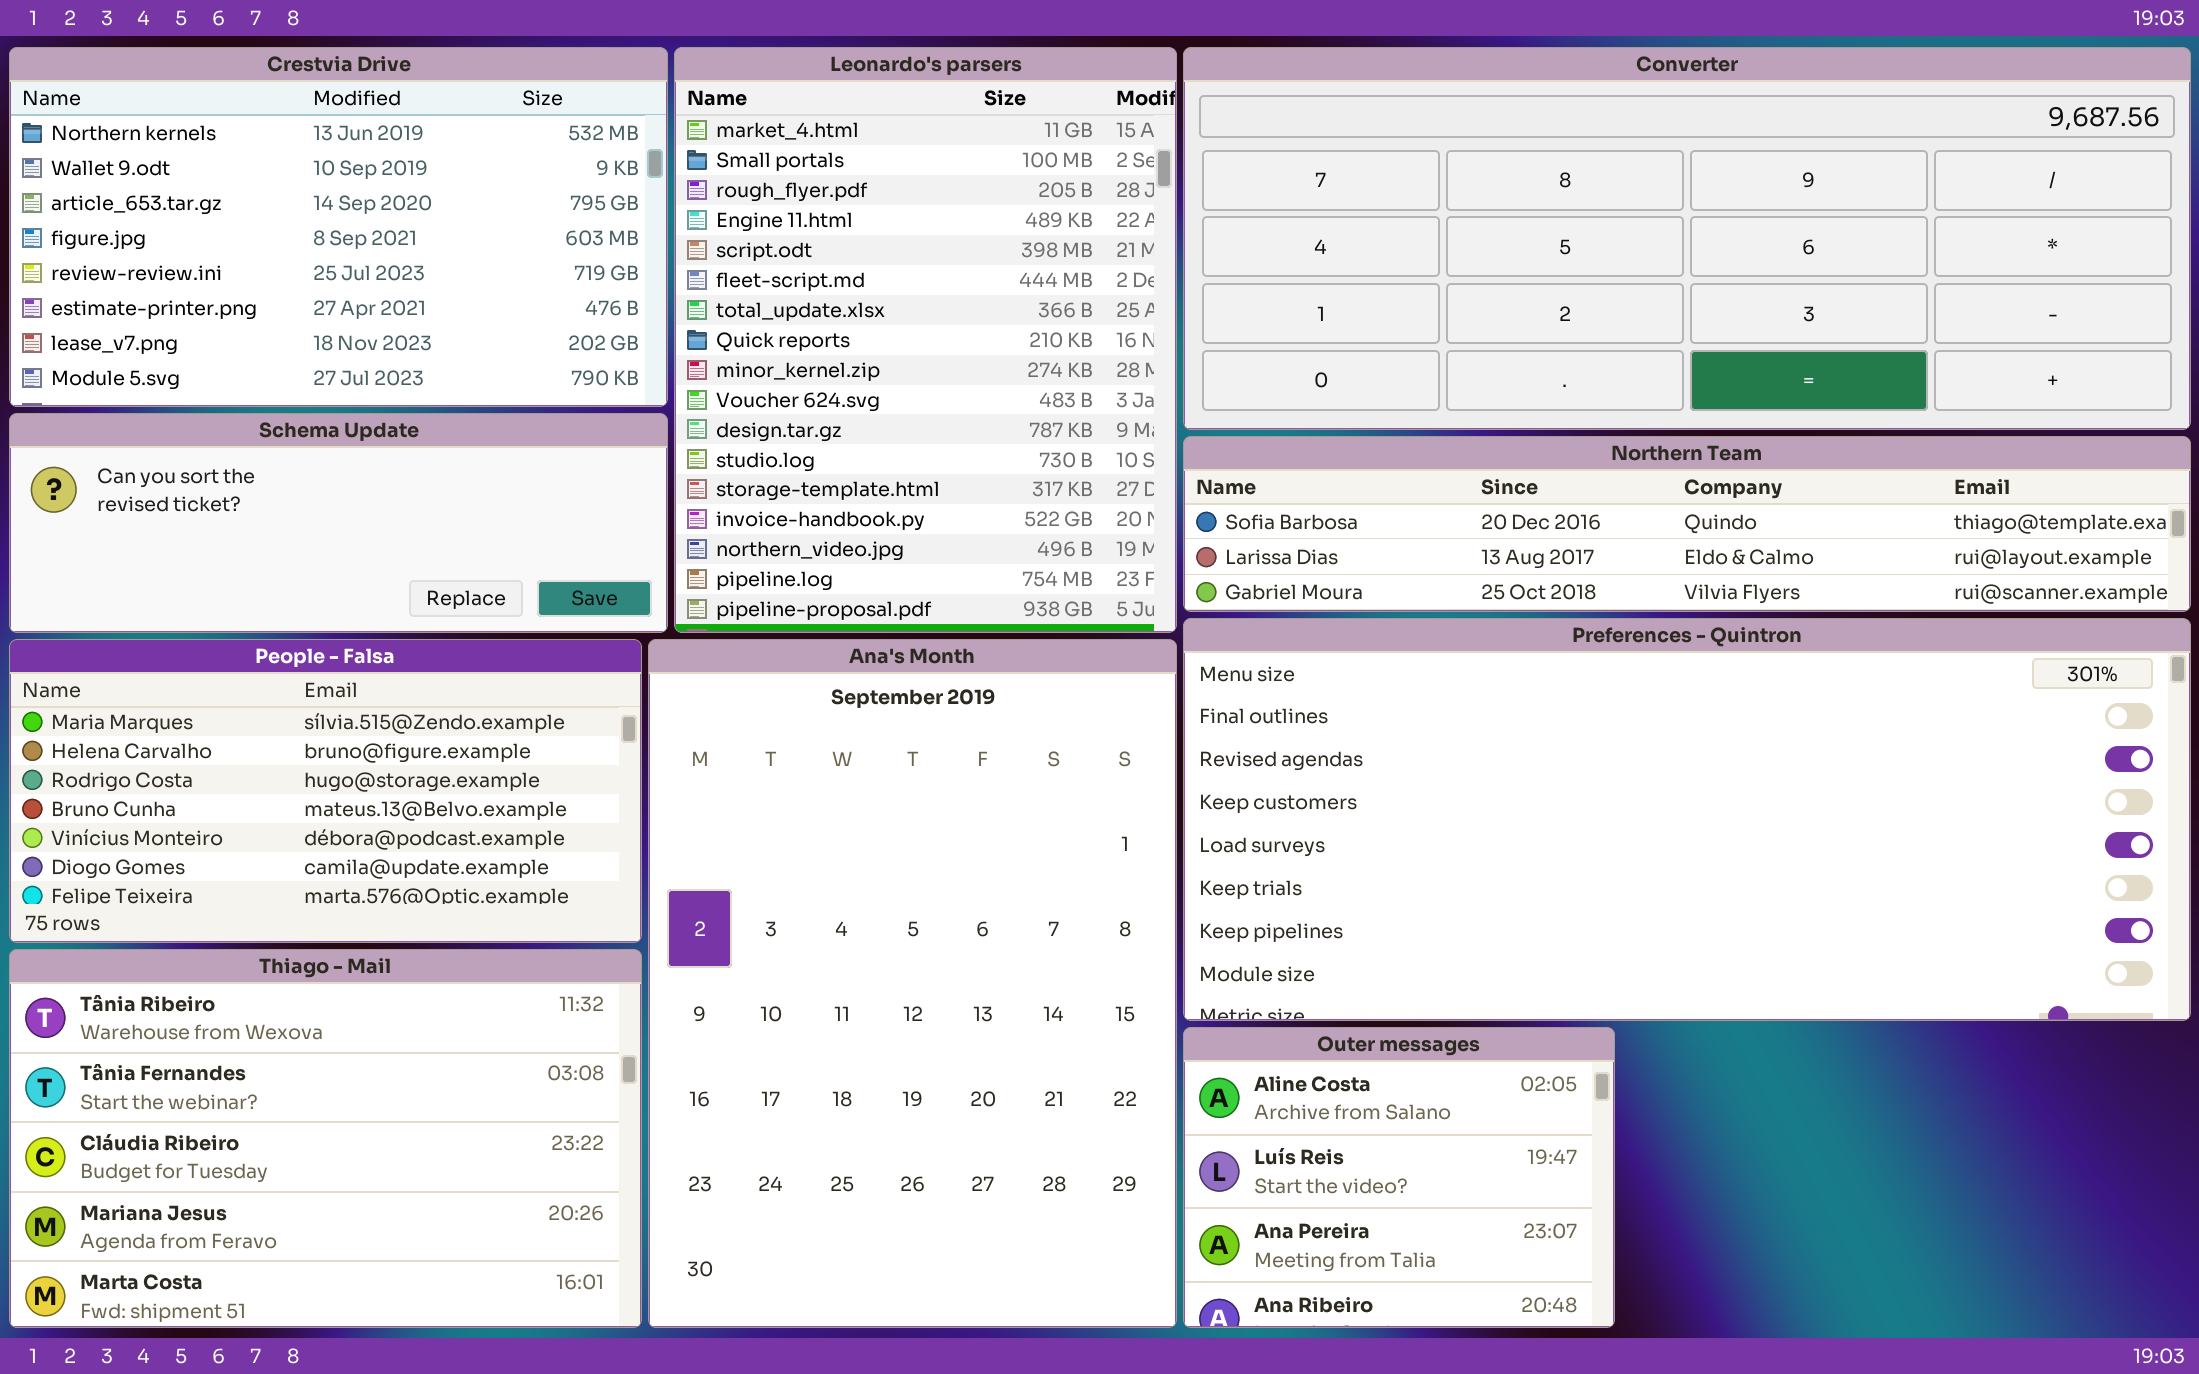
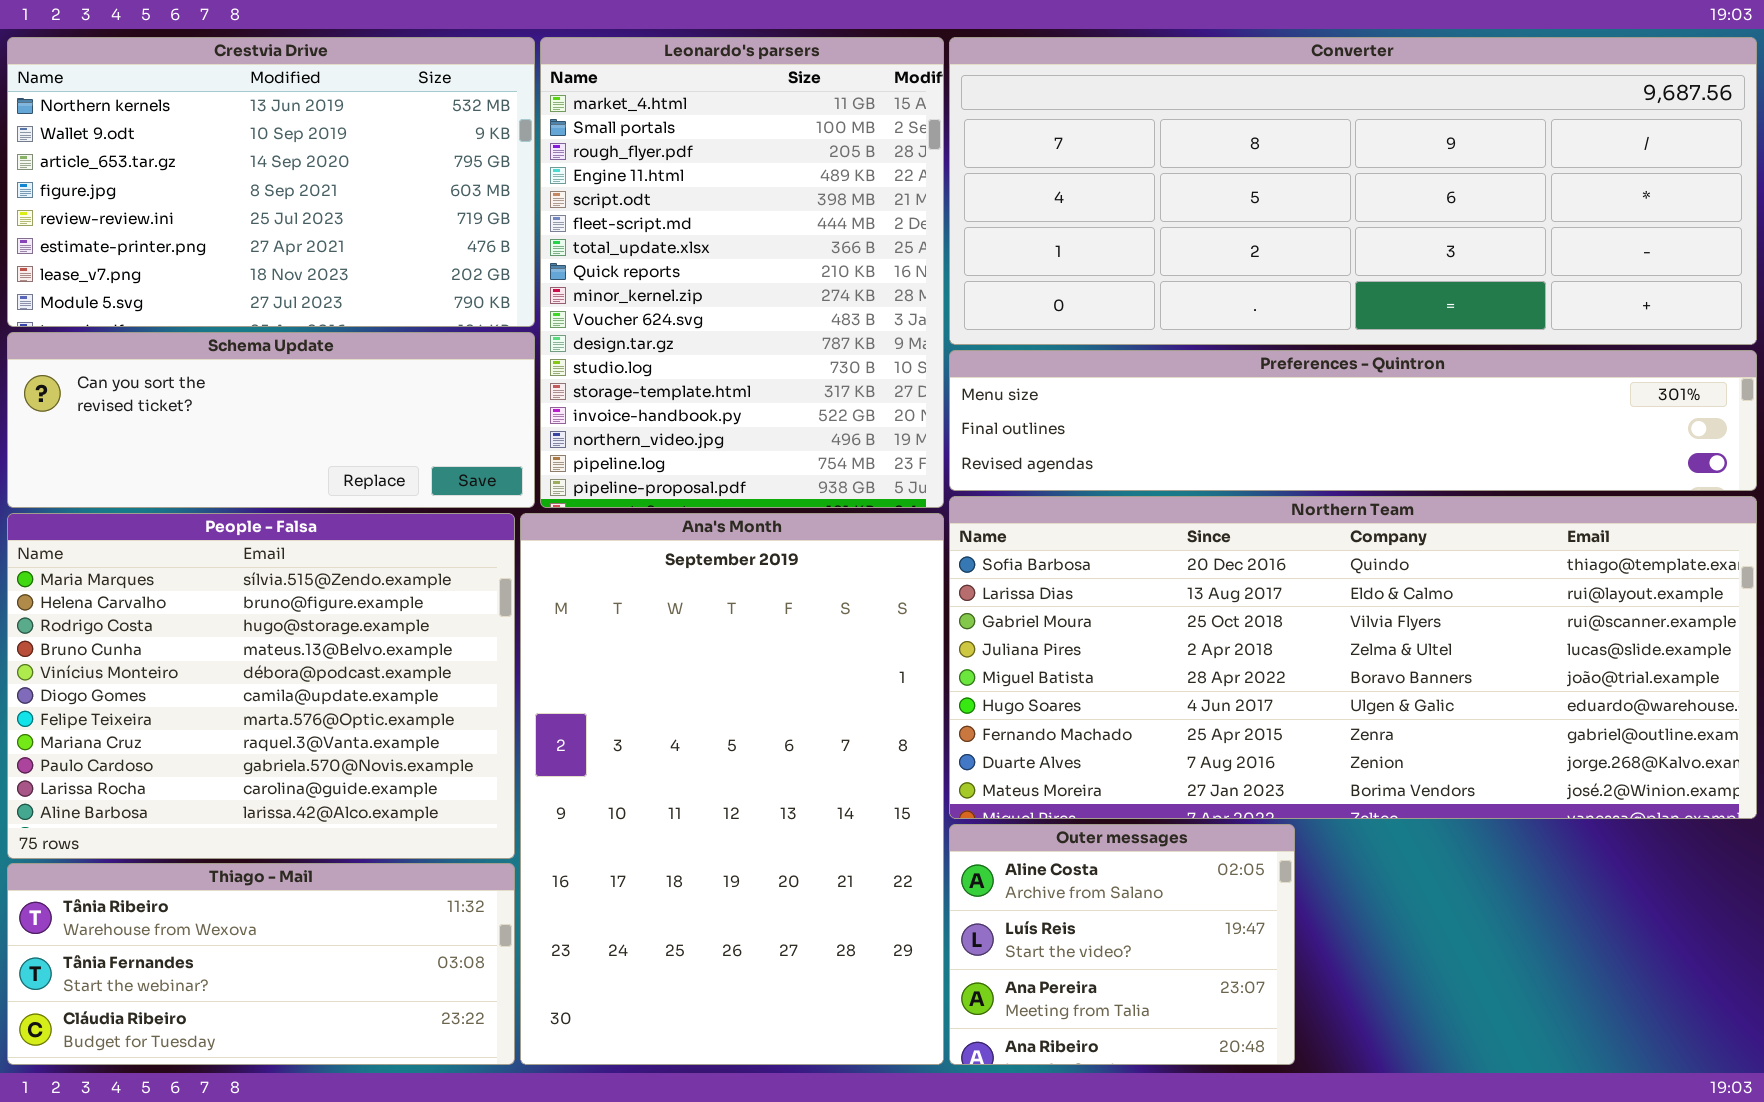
Northern Team: [1183,436,2191,612] -> [949,496,1757,819], moved, resized
Preferences - Quintron: [1183,618,2191,1021] -> [949,350,1757,491], moved, resized
People - Falsa: [9,639,642,943] -> [7,513,515,859], resized
Thiago - Mail: [9,949,642,1328] -> [7,863,515,1065], resized

